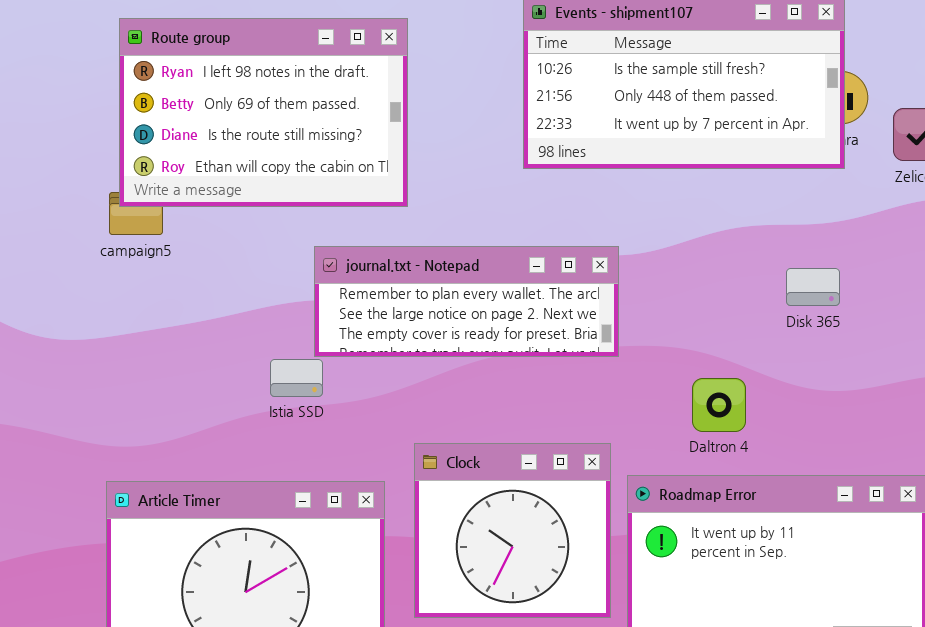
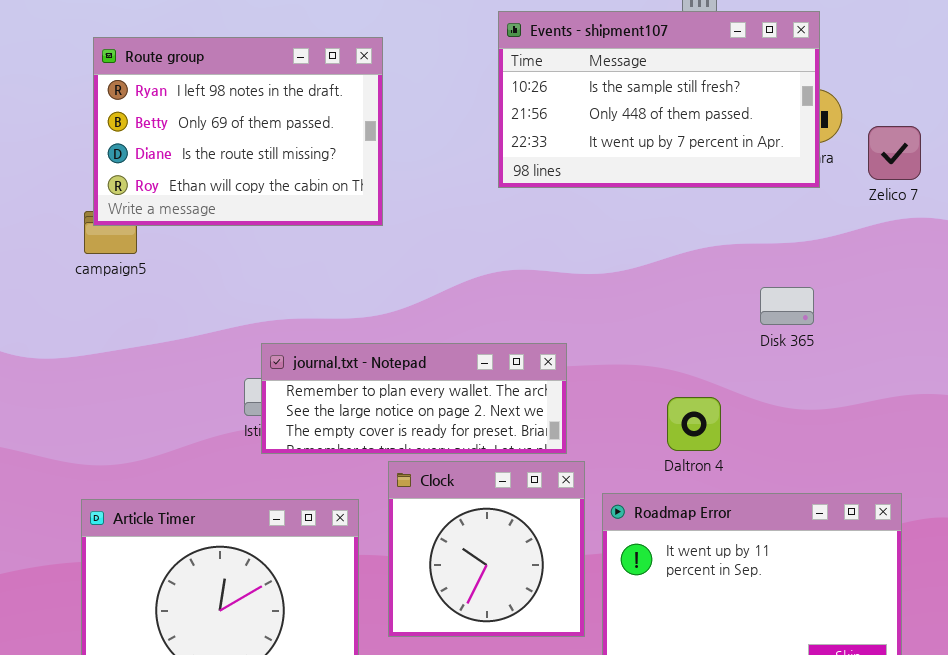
journal.txt - Notepad: [314,246,619,357] -> [261,343,567,454], moved

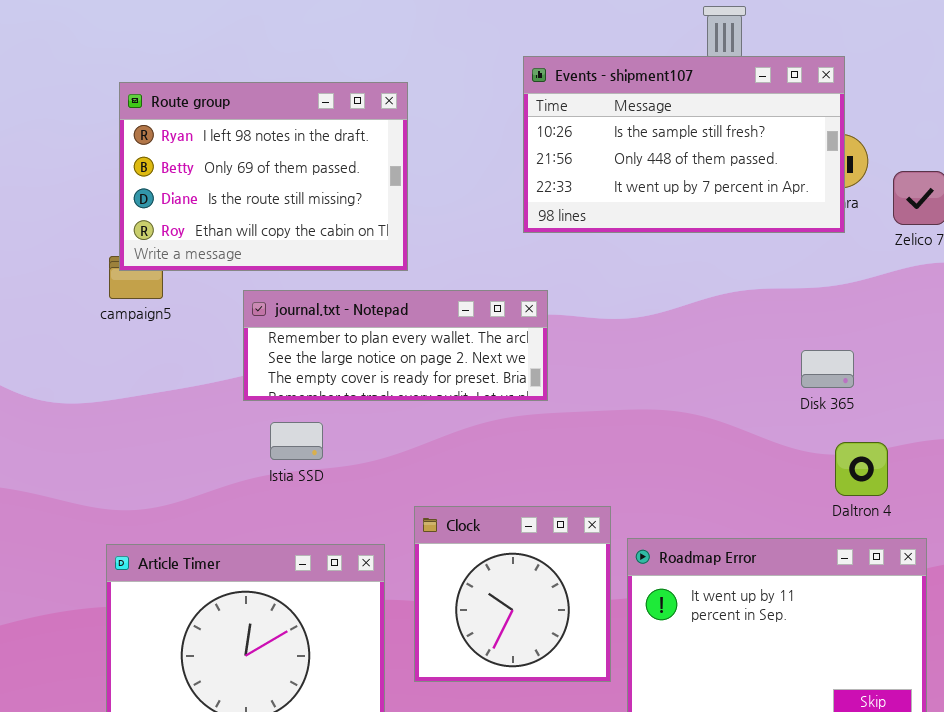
Disk 365: [760,287,814,325] -> [801,350,854,388], moved
journal.txt - Notepad: [261,343,567,454] -> [243,290,548,401], moved
Daltron 4: [667,397,721,451] -> [835,442,888,496], moved

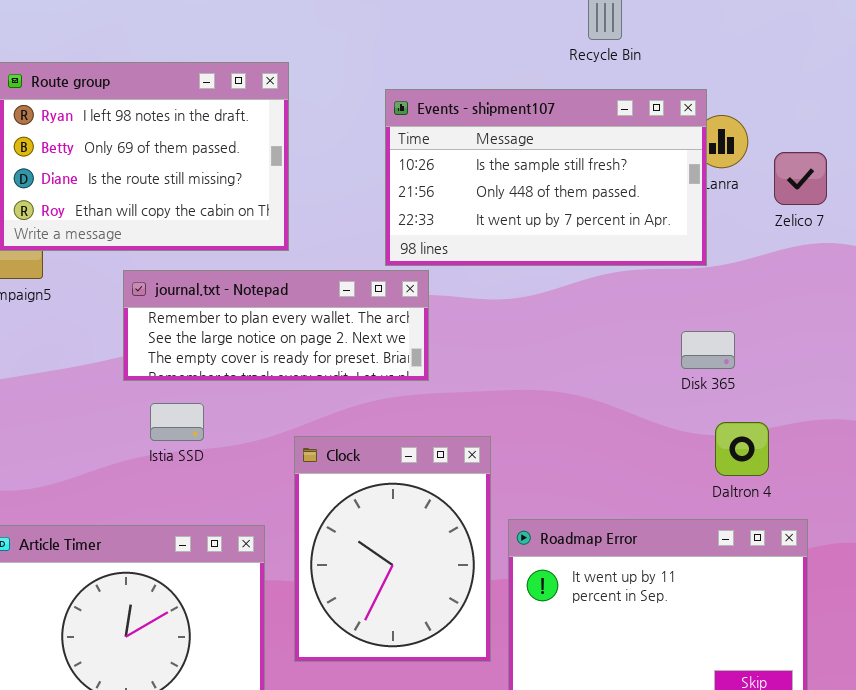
Events - shipment107: [523,56,845,233] -> [385,89,707,266], moved
Clock: [414,506,611,682] -> [294,436,491,662], resized

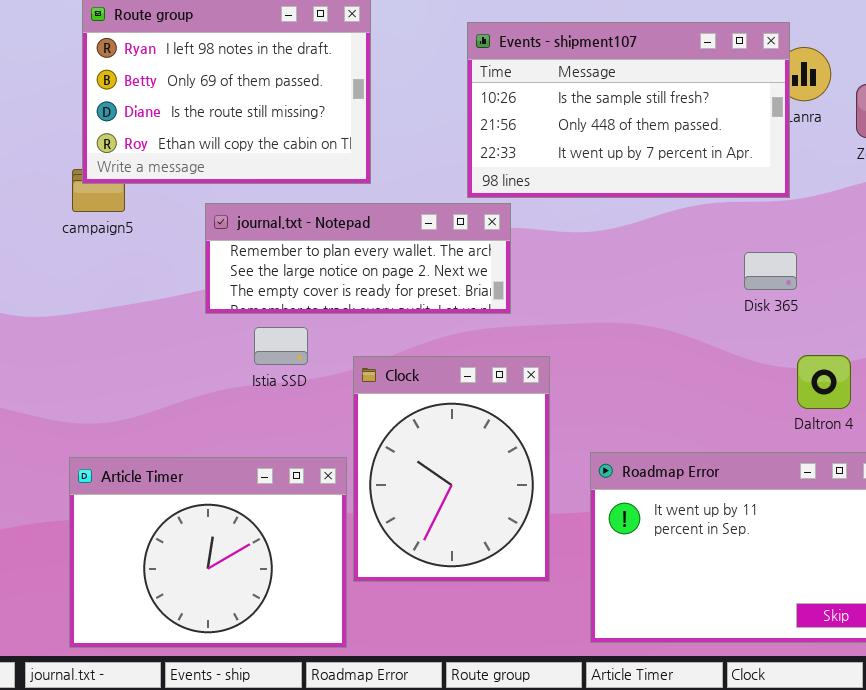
Disk 365: [681,331,735,369] -> [744,252,797,290], moved
Istia SSD: [150,403,204,441] -> [254,327,308,365], moved
Clock: [294,436,491,662] -> [353,356,550,582], moved

